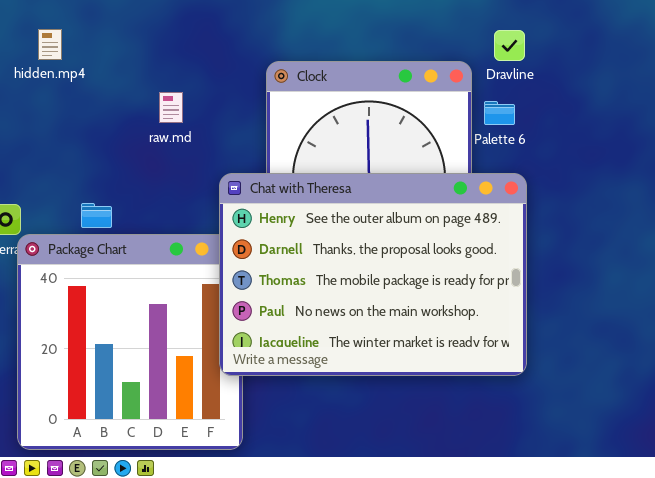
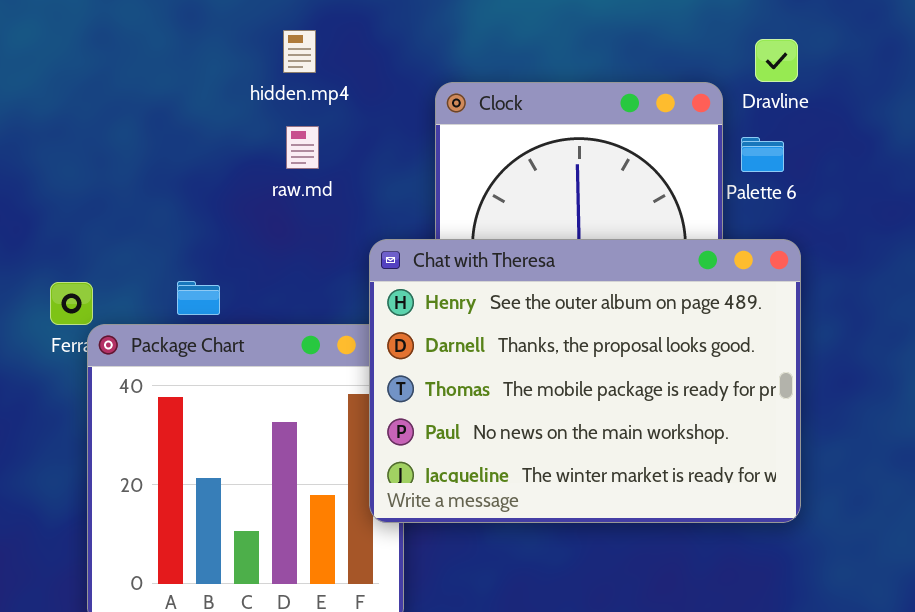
hidden.mp4: [38,29,62,60] -> [283,30,316,73], moved

